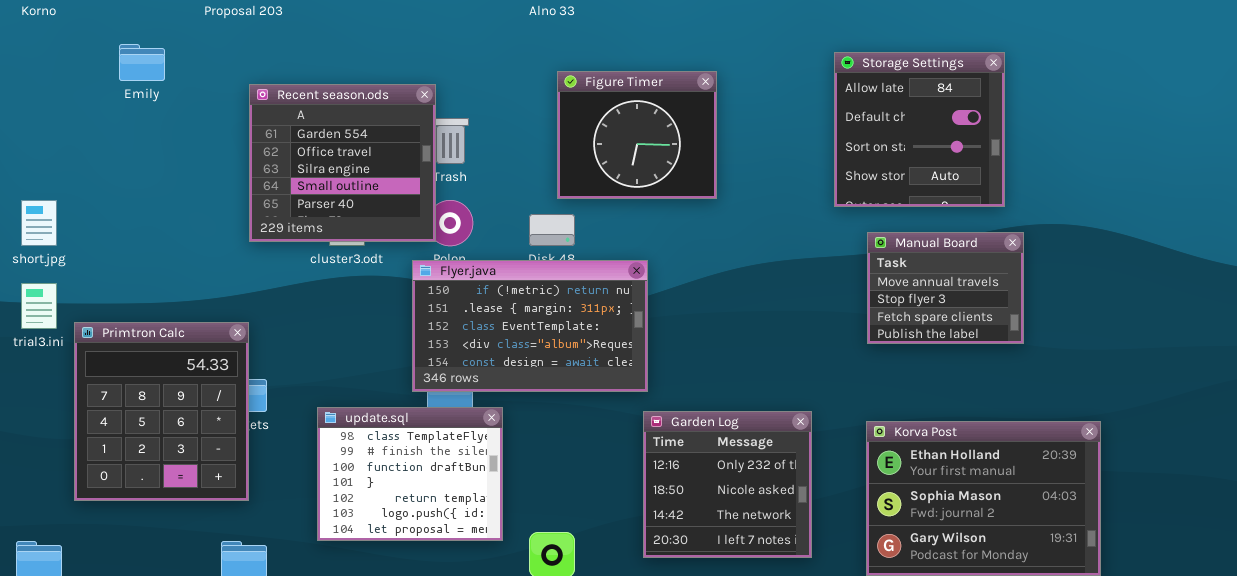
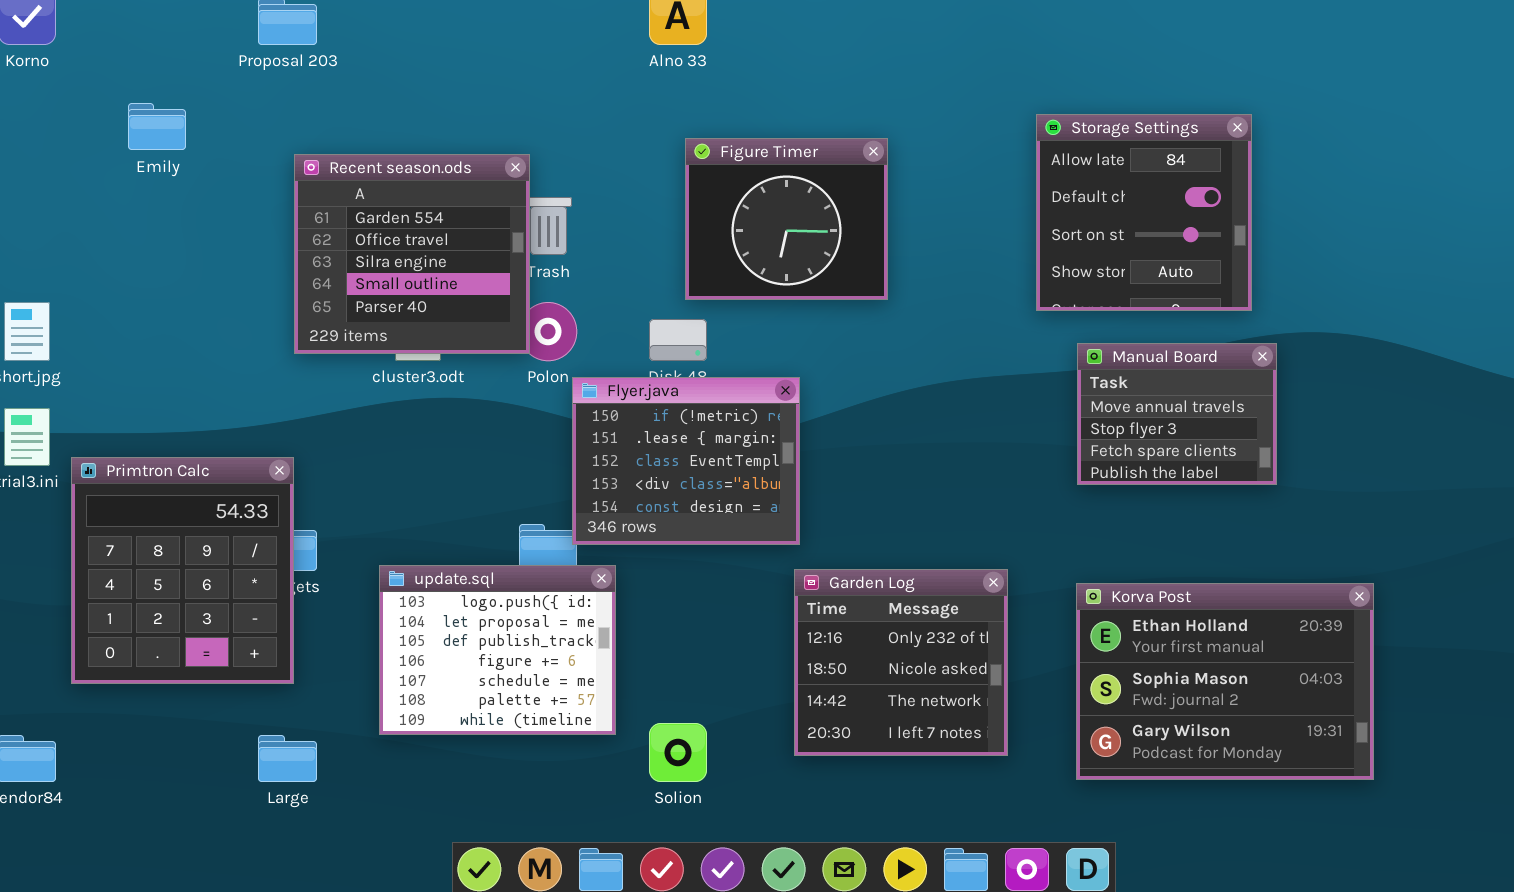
Flyer.java: [412,260,648,392] -> [572,377,800,545], resized
update.sql: [317,407,503,541] -> [379,565,616,735], scrolled down 5 rows

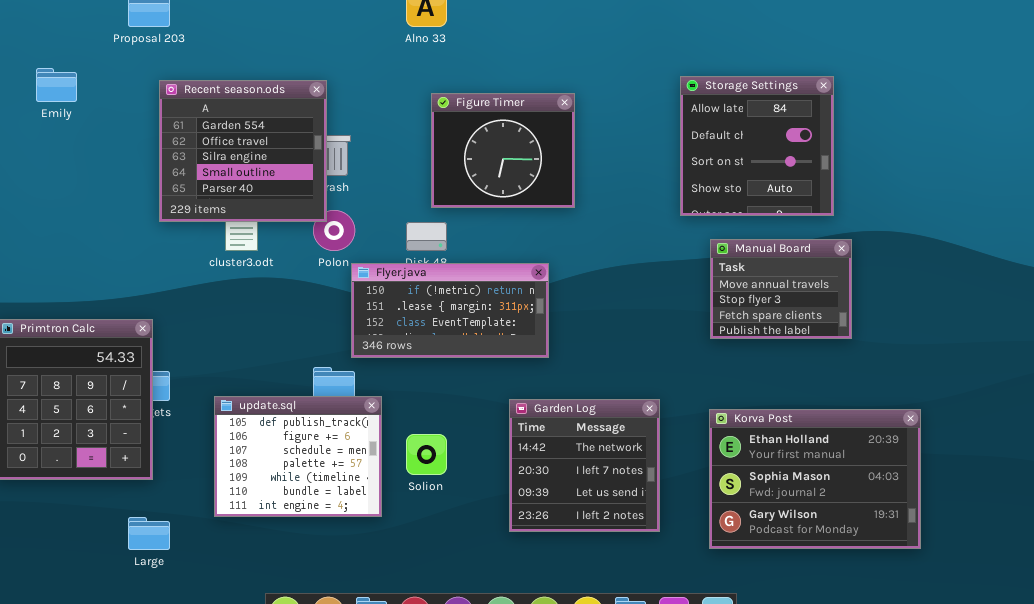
Recent season.ods: [294,154,530,354] -> [159,80,327,222], moved
Flyer.java: [572,377,800,545] -> [351,263,549,358], resized
update.sql: [379,565,616,735] -> [214,396,382,517], scrolled down 2 rows
Garden Log: [794,569,1008,756] -> [509,399,660,532], scrolled down 2 rows
Solion: [649,723,707,782] -> [406,434,447,475], moved

